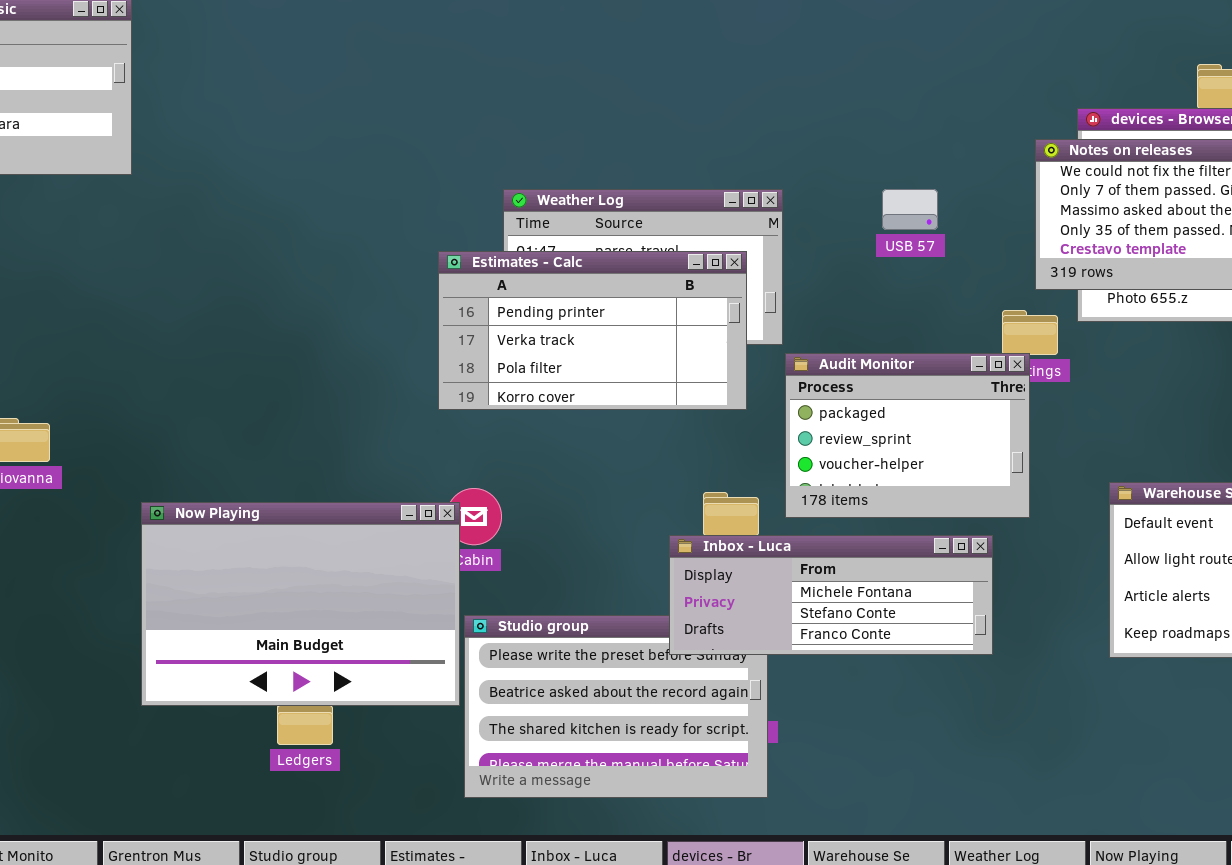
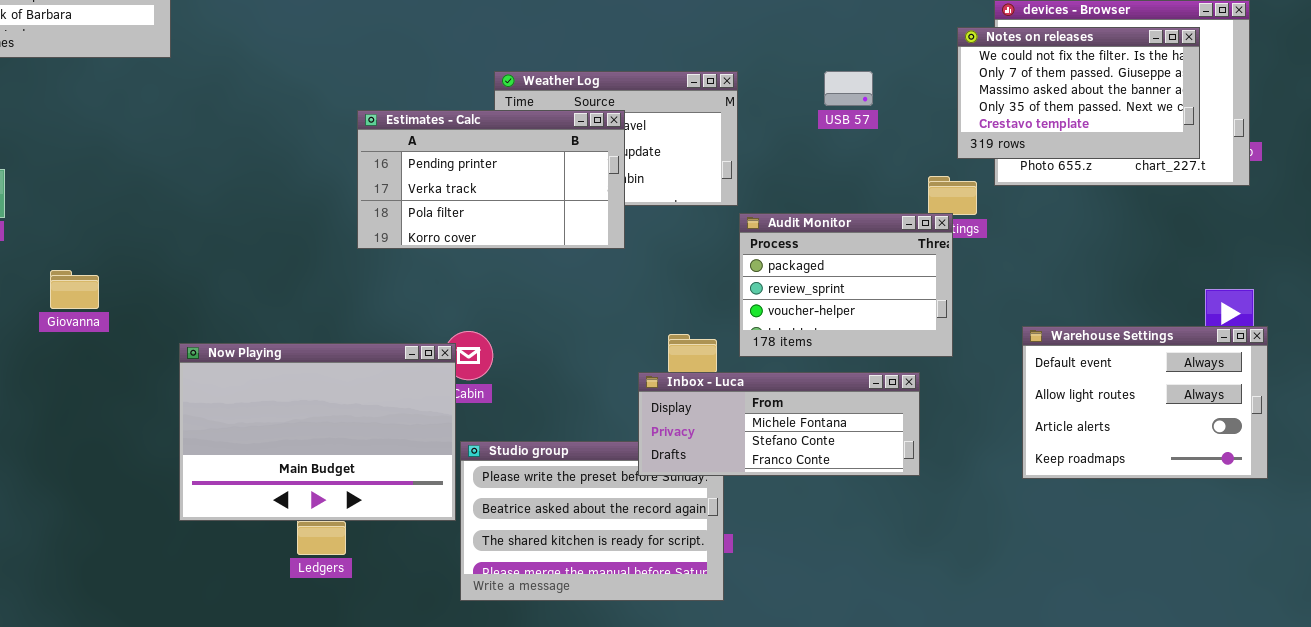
Estimates - Calc: [438,251,747,410] -> [357,110,625,249], moved

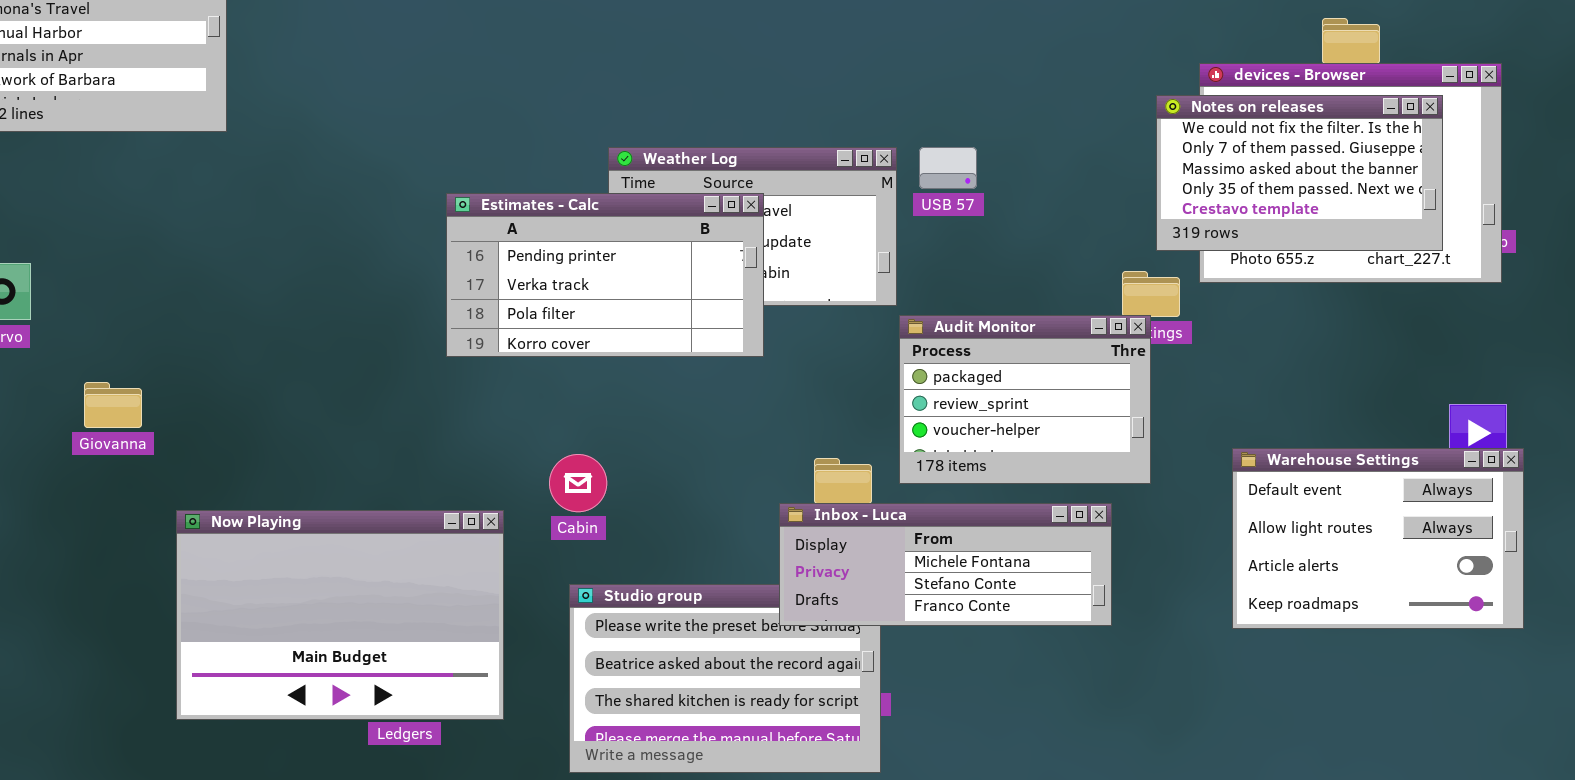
USB 57: [824,71,873,106] -> [919,147,977,189], moved
Now Playing: [179,343,456,521] -> [176,510,504,720], moved

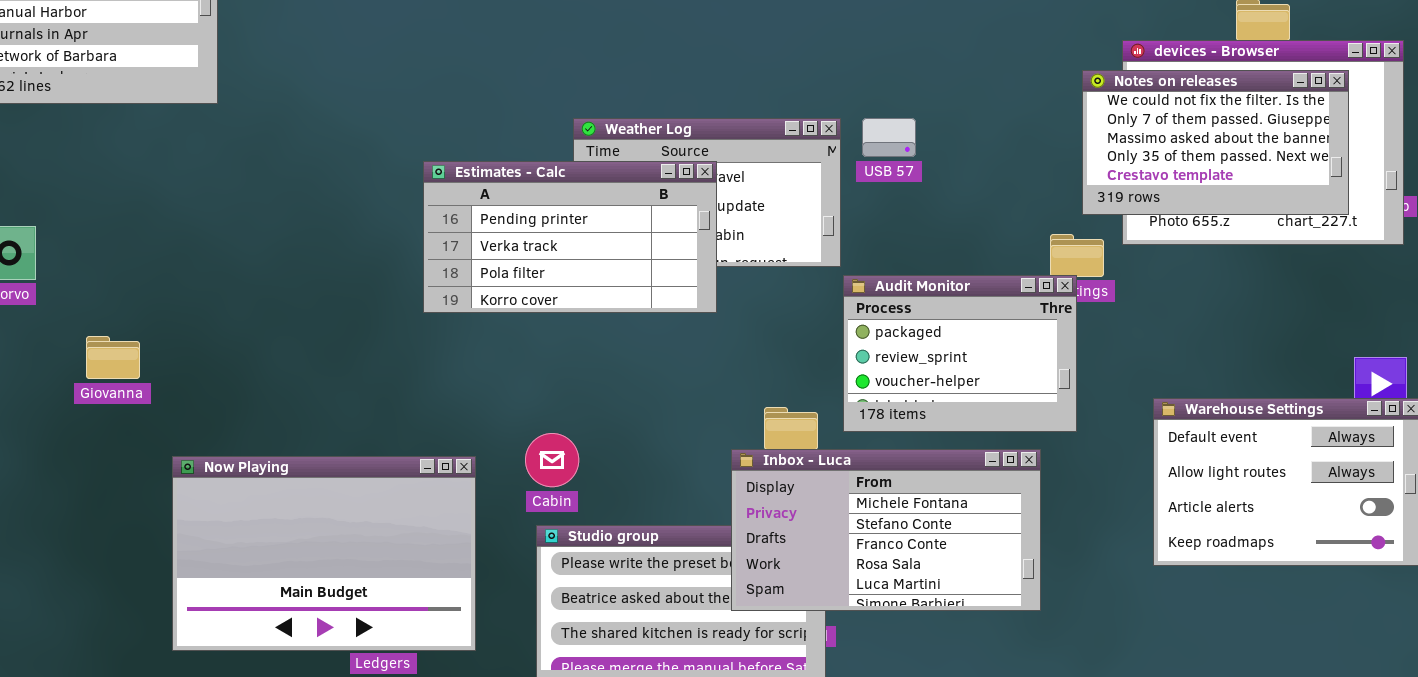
Cabin: [549,454,607,512] -> [525,433,579,487], moved
Inbox - Luca: [779,503,1112,626] -> [731,449,1041,611], resized

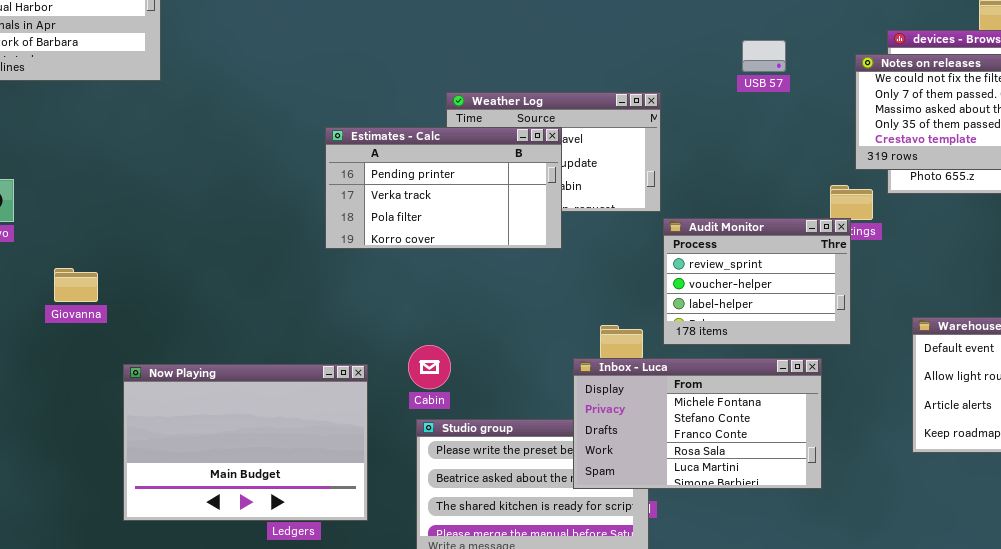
USB 57: [862,118,916,157] -> [742,40,786,72], moved
Audit Monitor: [843,275,1077,432] -> [663,218,851,345], scrolled down 1 row

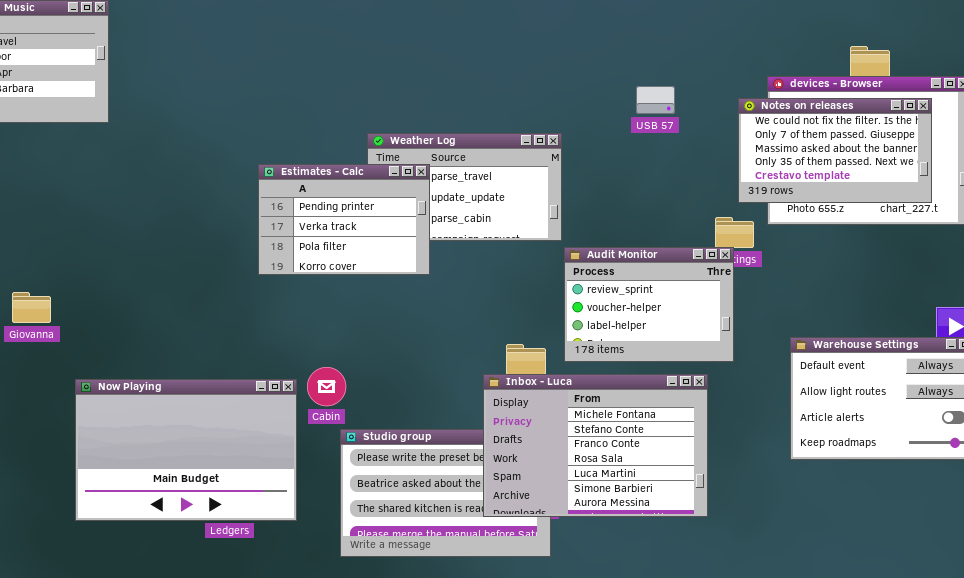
Estimates - Calc: [325,127,562,249] -> [258,164,430,275], resized
Cabin: [408,345,451,389] -> [307,367,346,406], moved
Inbox - Luca: [573,358,822,489] -> [483,374,708,517], resized

